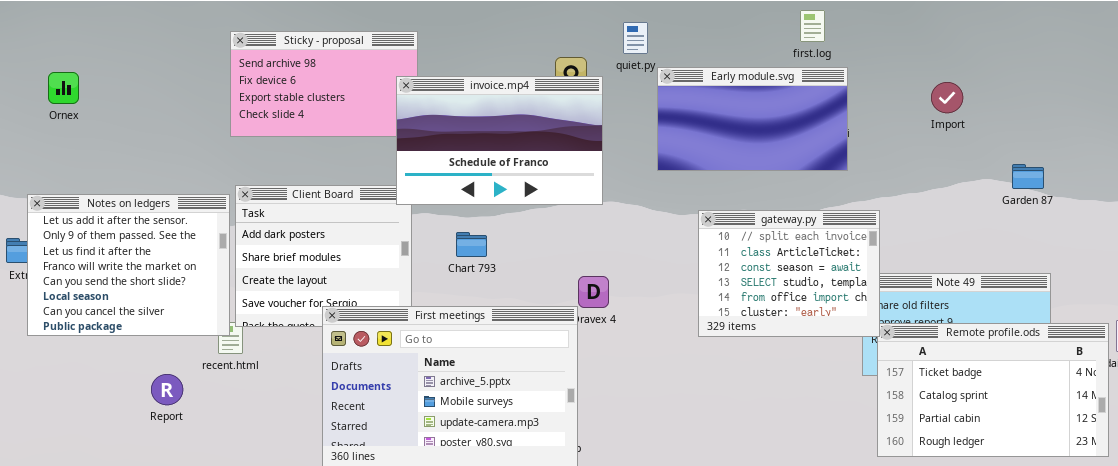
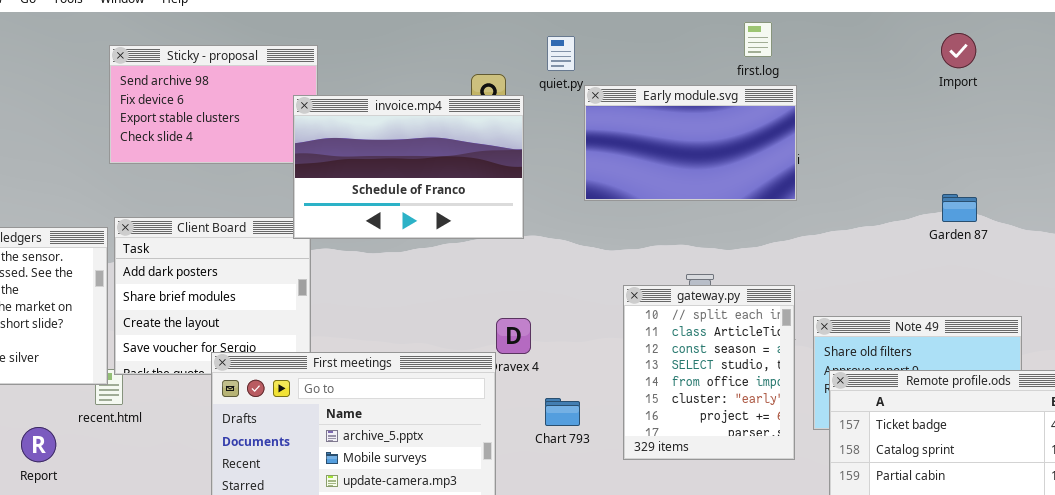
Import: [931,82,963,113] -> [941,33,976,68], moved
Garden 87: [1012,164,1044,189] -> [942,194,977,222], moved
gateway.py: [698,210,880,337] -> [623,285,795,460], moved, resized
Chart 793: [456,232,487,257] -> [545,398,580,426], moved

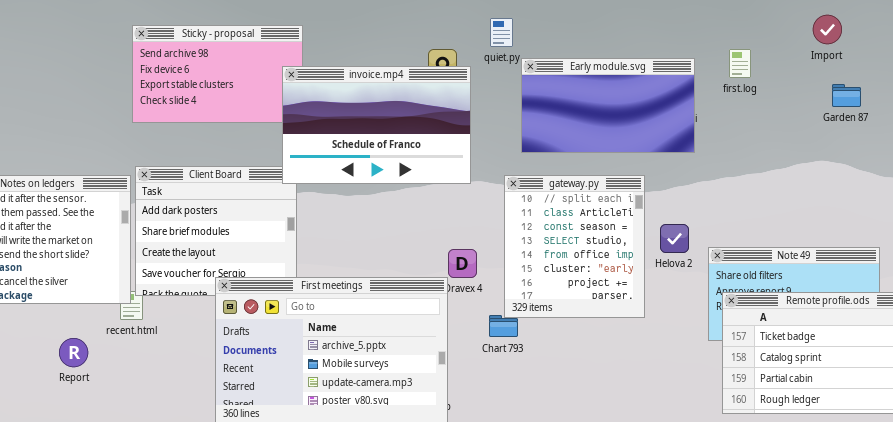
first.log: [744,22,772,57] -> [729,49,751,78], moved
Garden 87: [942,194,977,222] -> [832,84,861,107], moved
gateway.py: [623,285,795,460] -> [504,175,645,318], moved

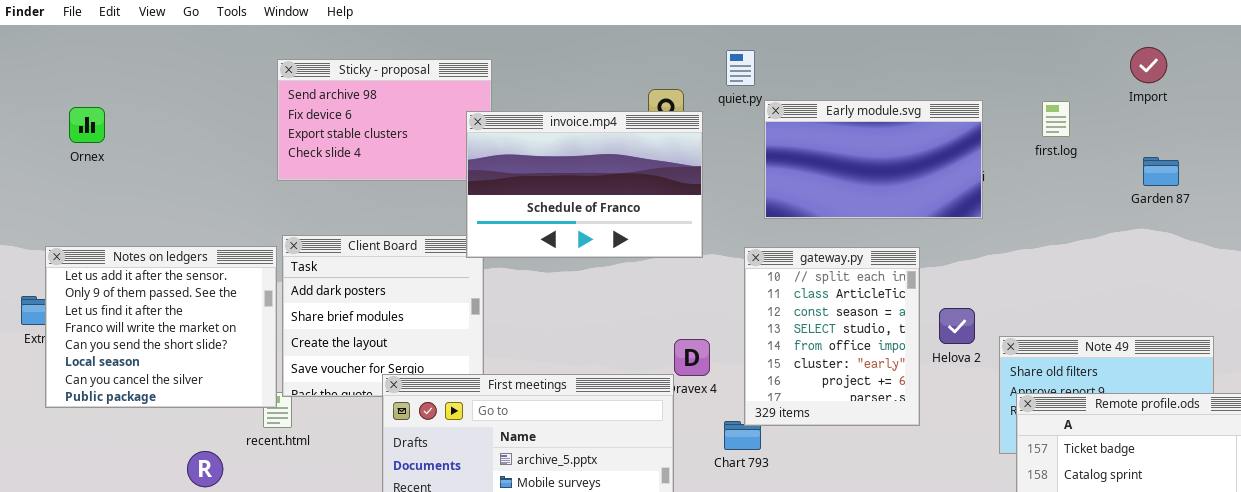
first.log: [729,49,751,78] -> [1042,101,1070,137], moved
Garden 87: [832,84,861,107] -> [1143,157,1179,186], moved

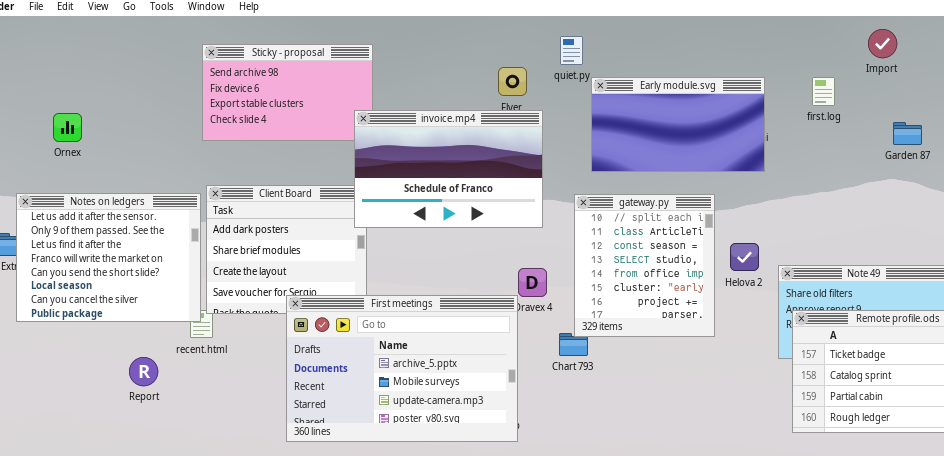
Import: [1130,47,1167,83] -> [868,29,897,58], moved
Ornex: [69,107,105,143] -> [53,113,82,142], moved
invoice.mp4: [466,111,703,258] -> [354,110,543,228], moved

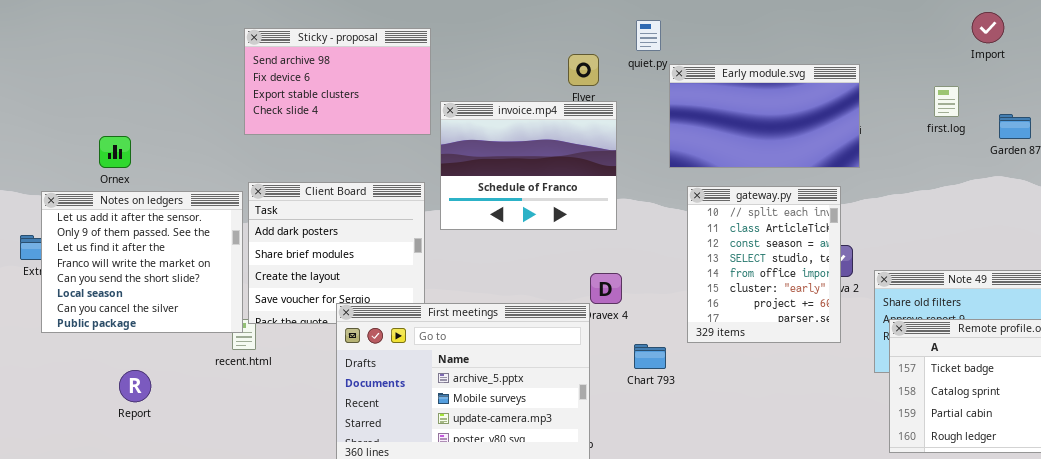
first.log: [812,77,835,106] -> [934,86,959,117], moved
invoice.mp4: [354,110,543,228] -> [440,101,617,230], resized
Ornex: [53,113,82,142] -> [99,136,131,168], moved
gateway.py: [574,194,715,337] -> [687,186,841,343], moved
Report: [129,357,158,386] -> [119,370,151,402], moved

